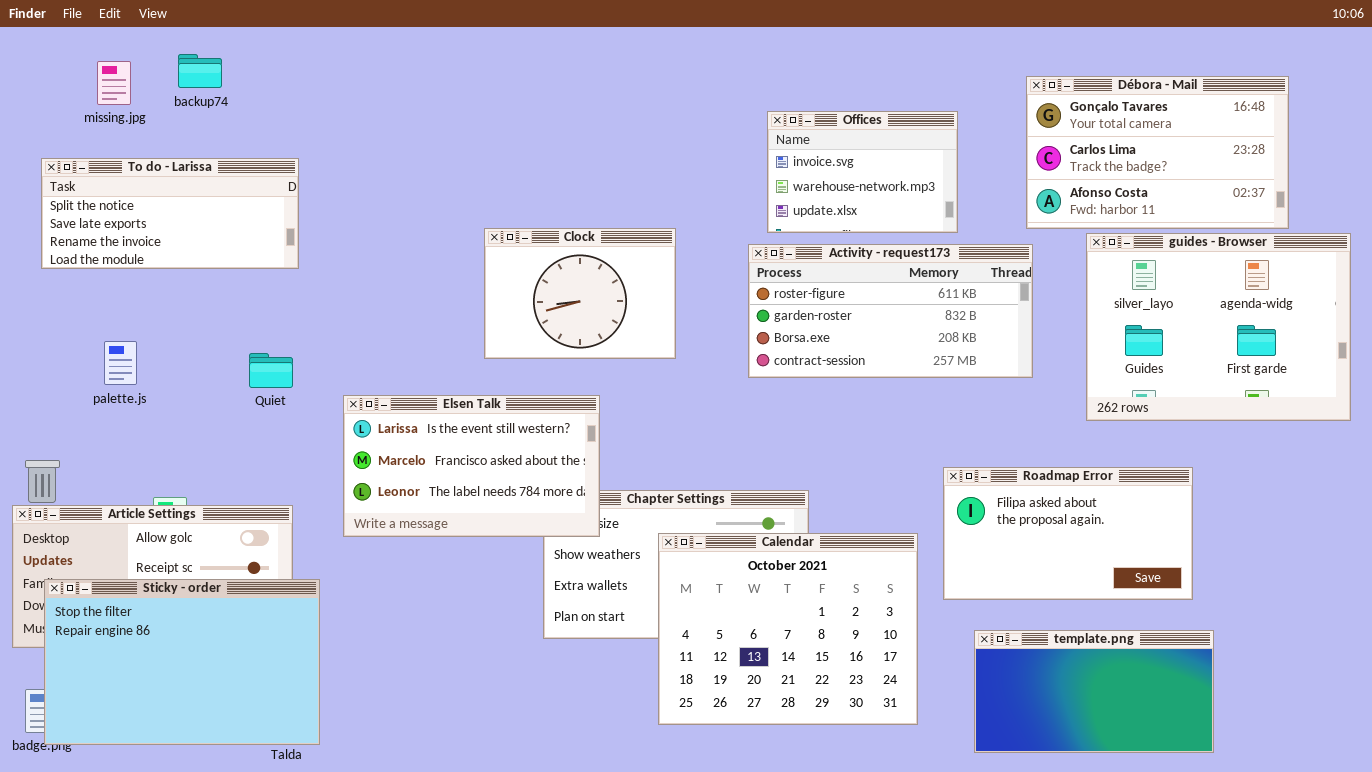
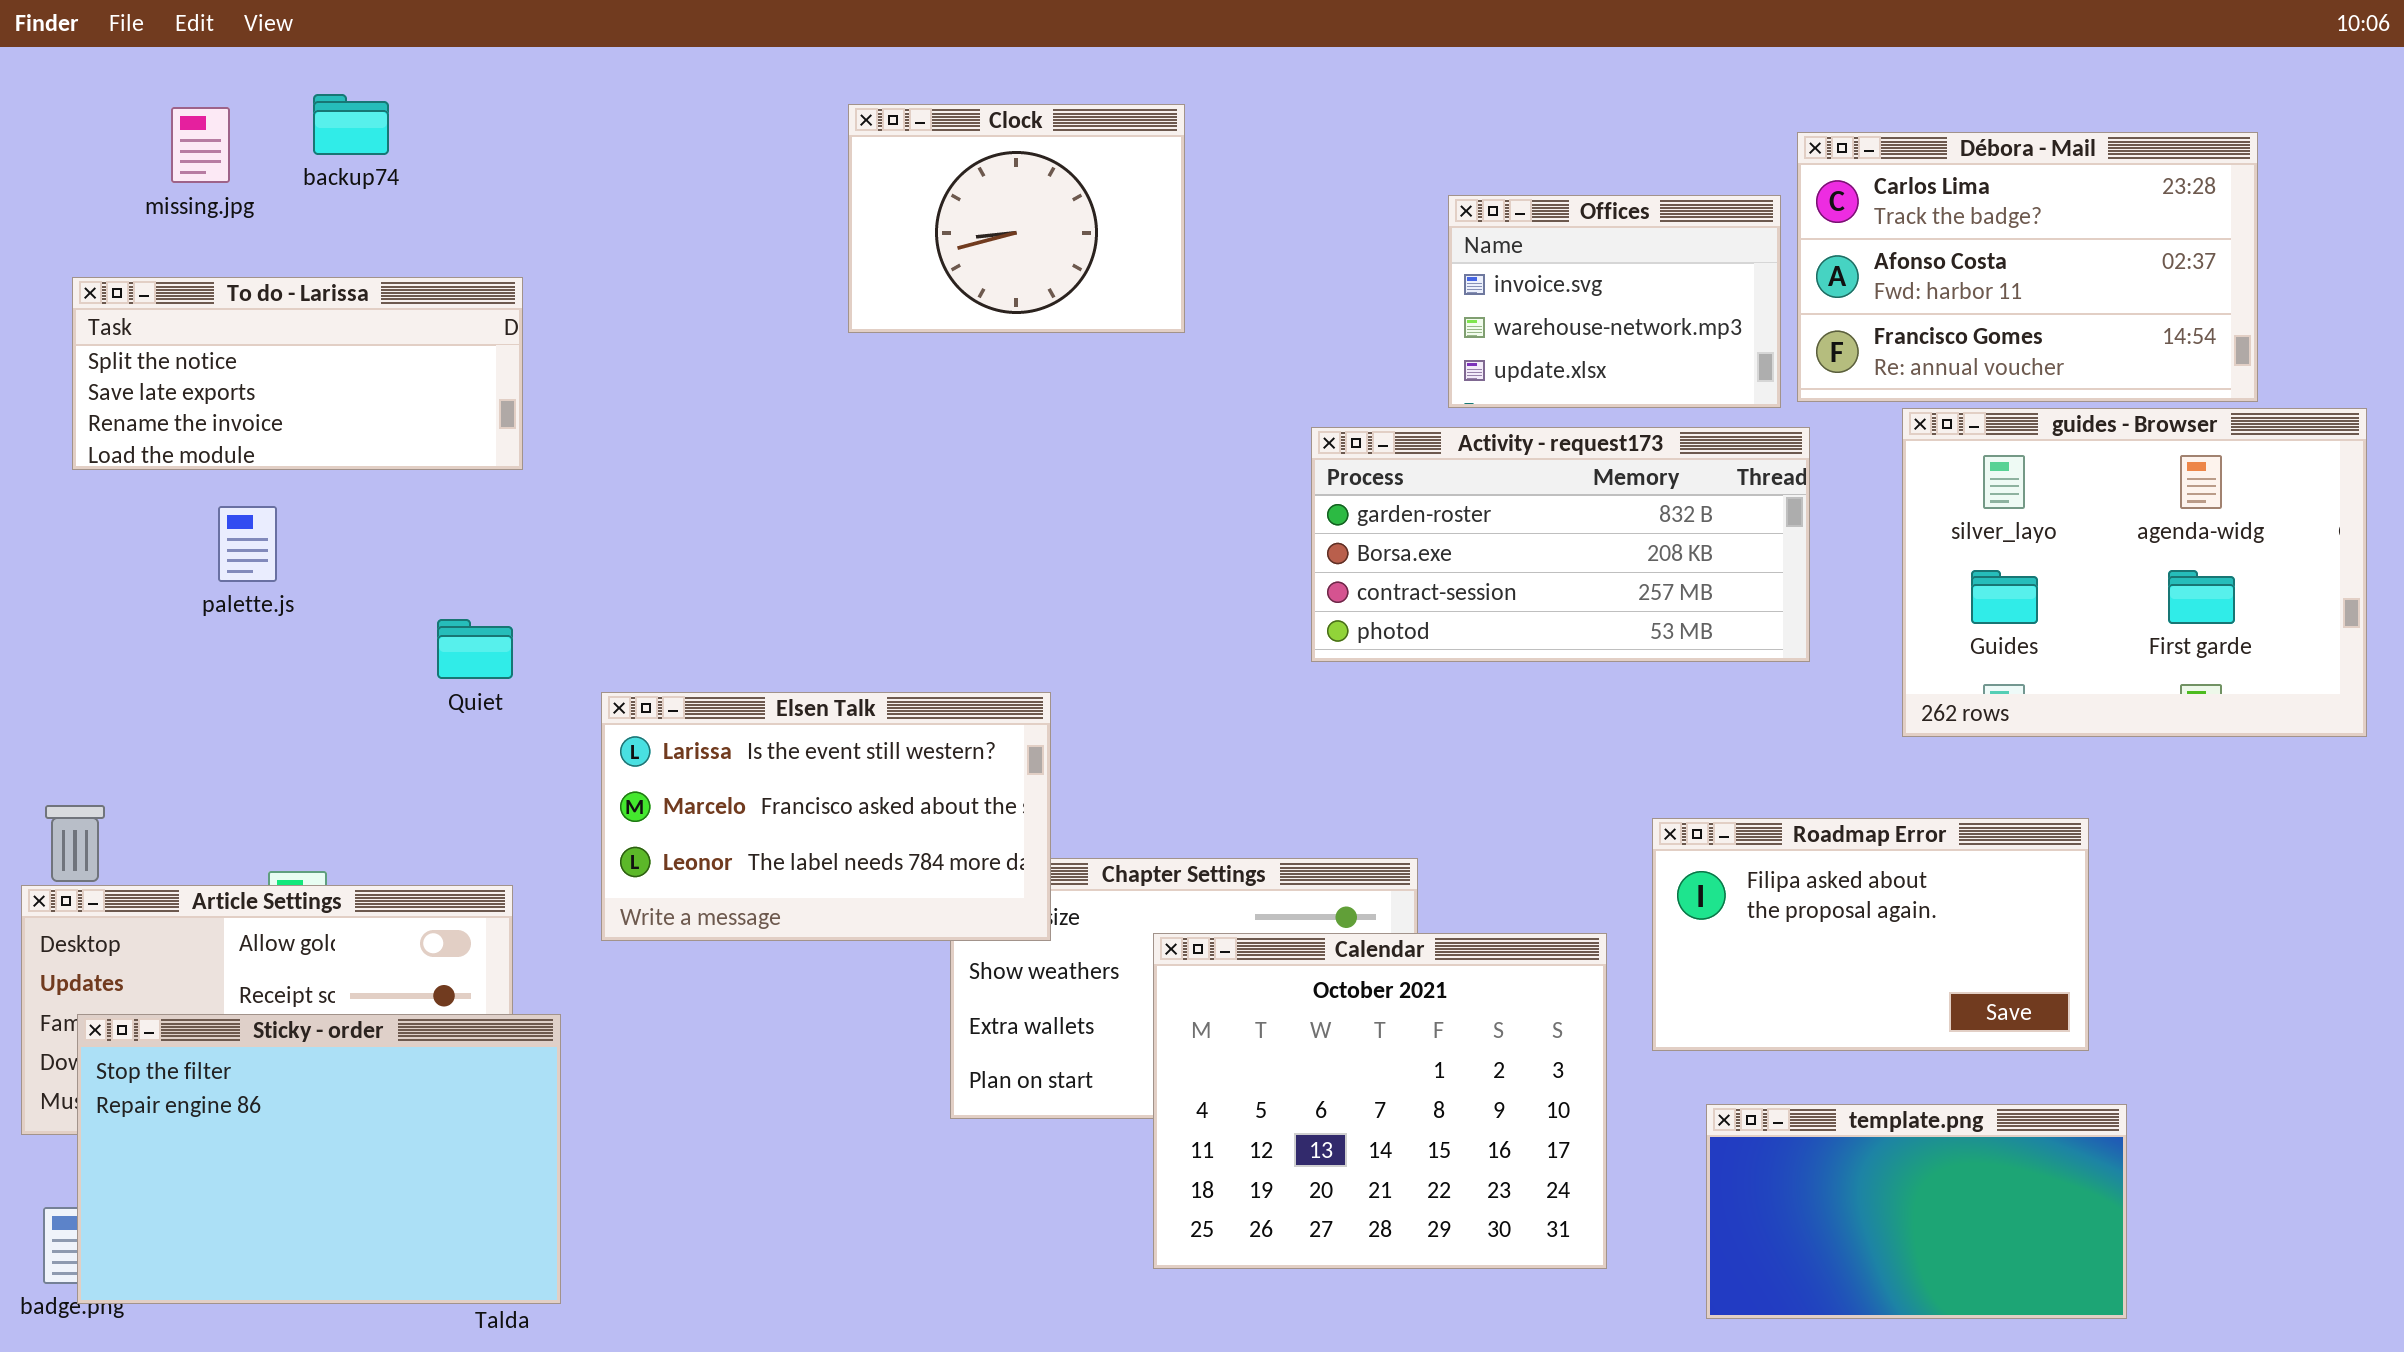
Débora - Mail: [1026,76,1289,229] -> [1797,132,2258,402], scrolled down 1 row
Offices: [767,111,958,233] -> [1448,195,1781,408], moved
Clock: [484,228,676,359] -> [848,104,1185,333], moved
Activity - request173: [748,244,1033,378] -> [1311,427,1810,662], scrolled down 1 row
palette.js: [104,341,137,385] -> [218,506,277,582], moved

